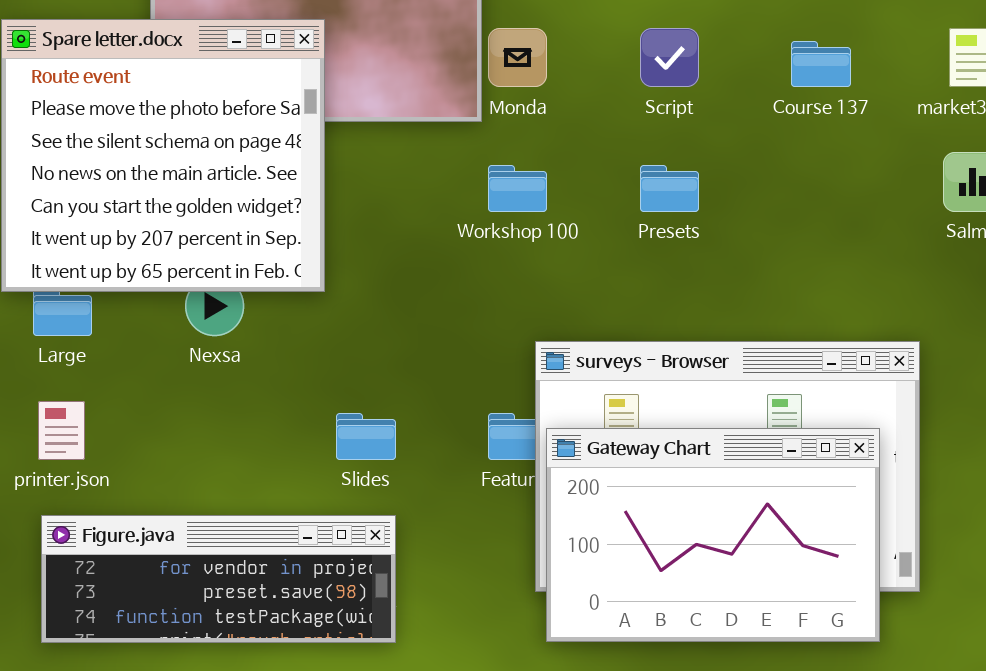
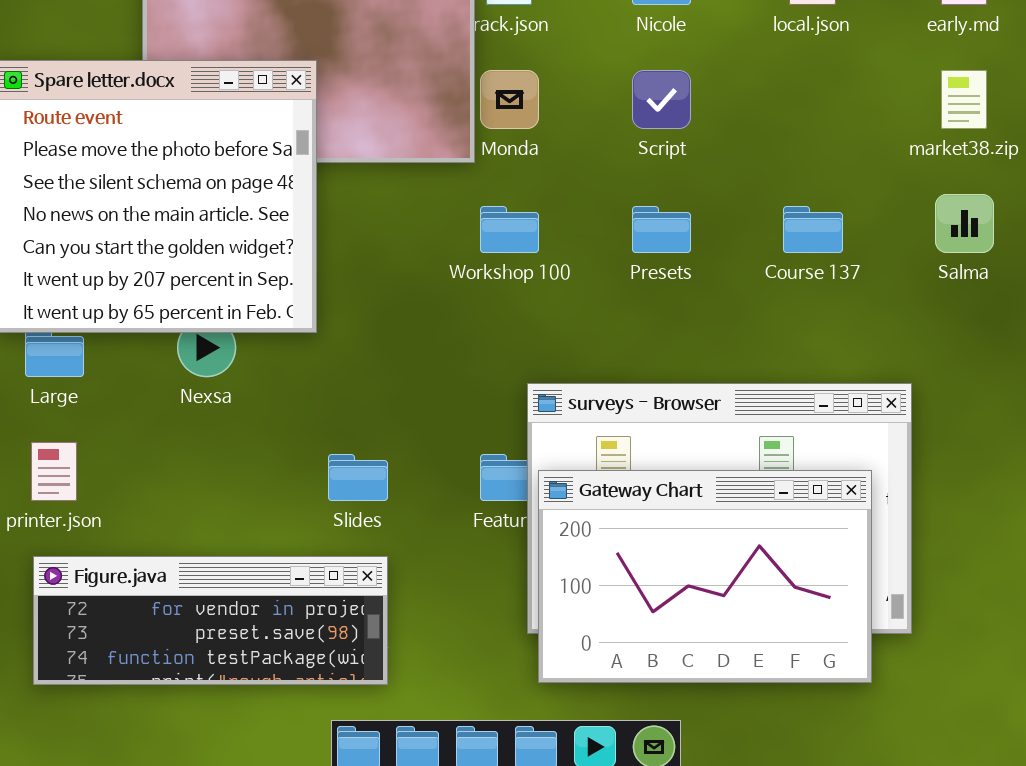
Course 137: [791,41,851,87] -> [783,206,843,253], moved

